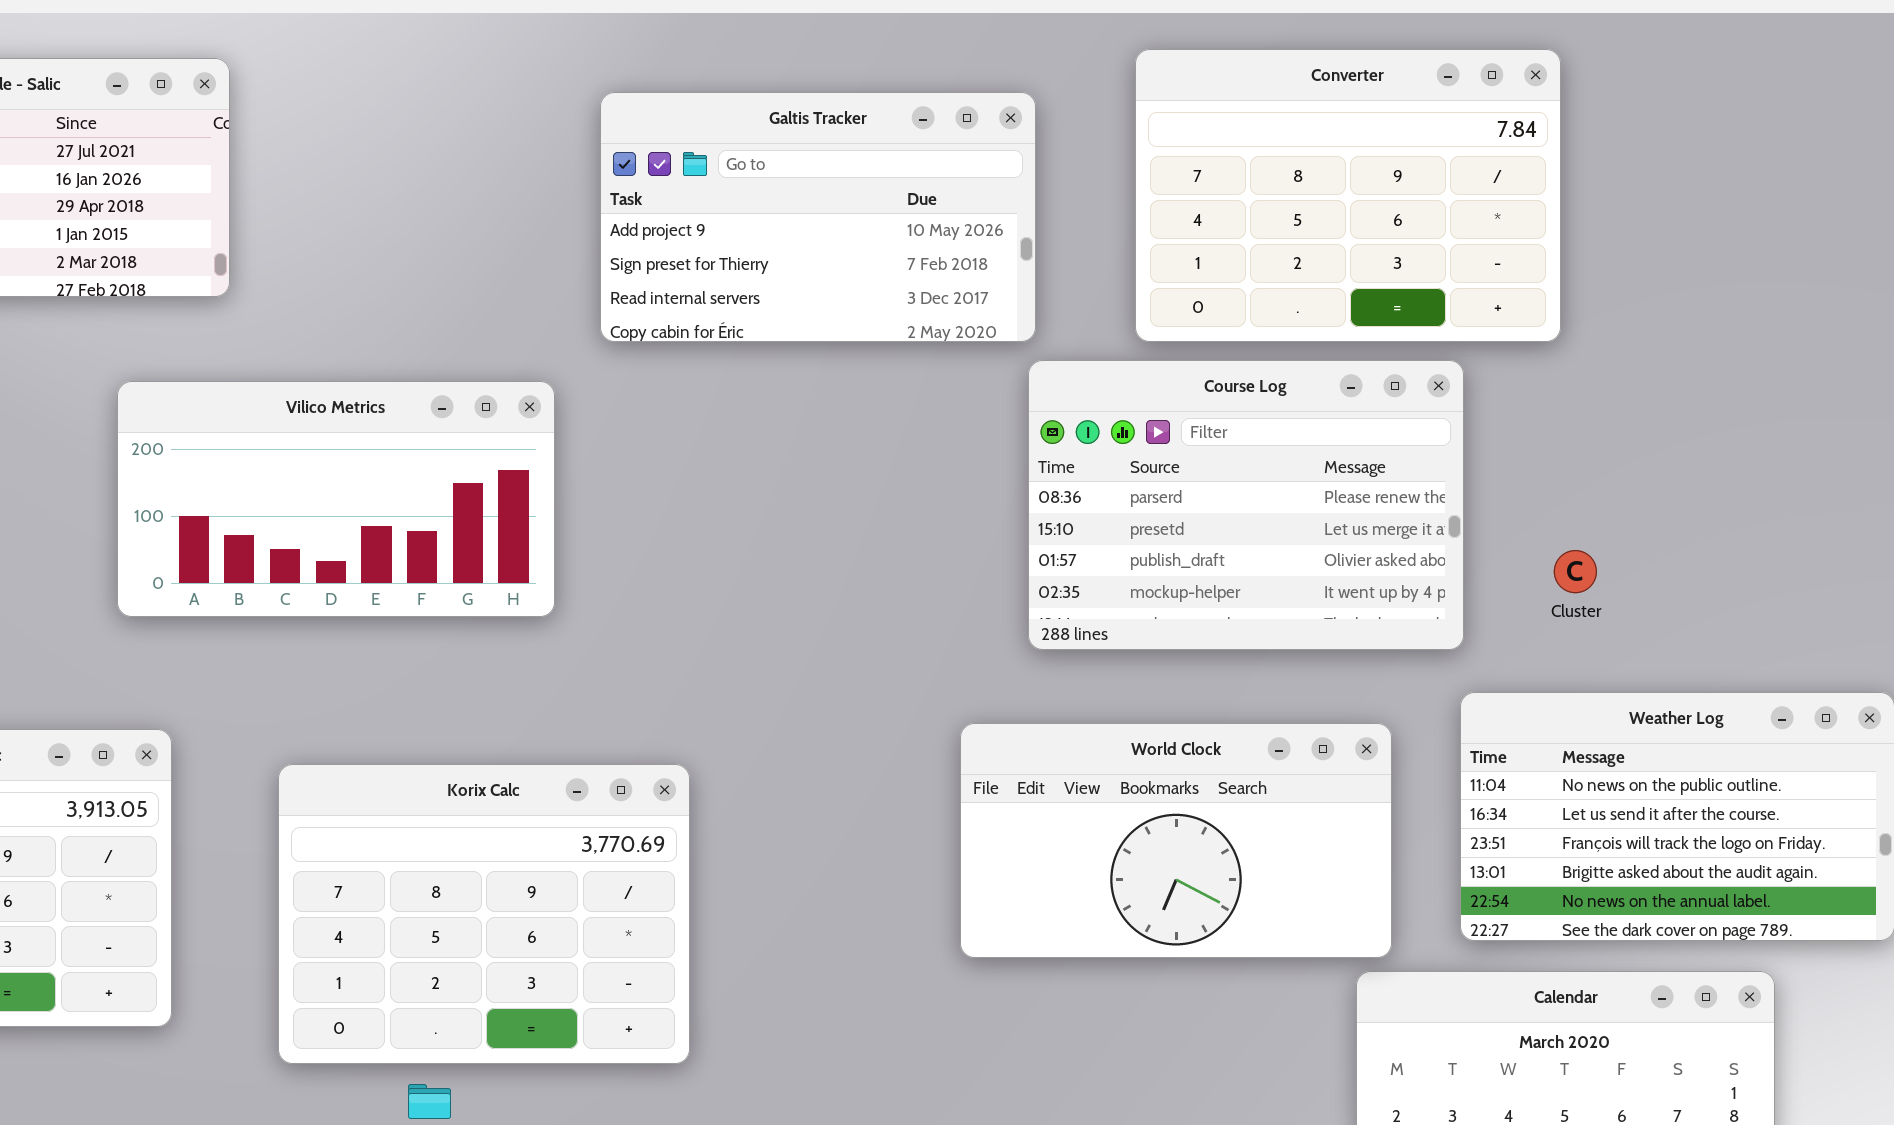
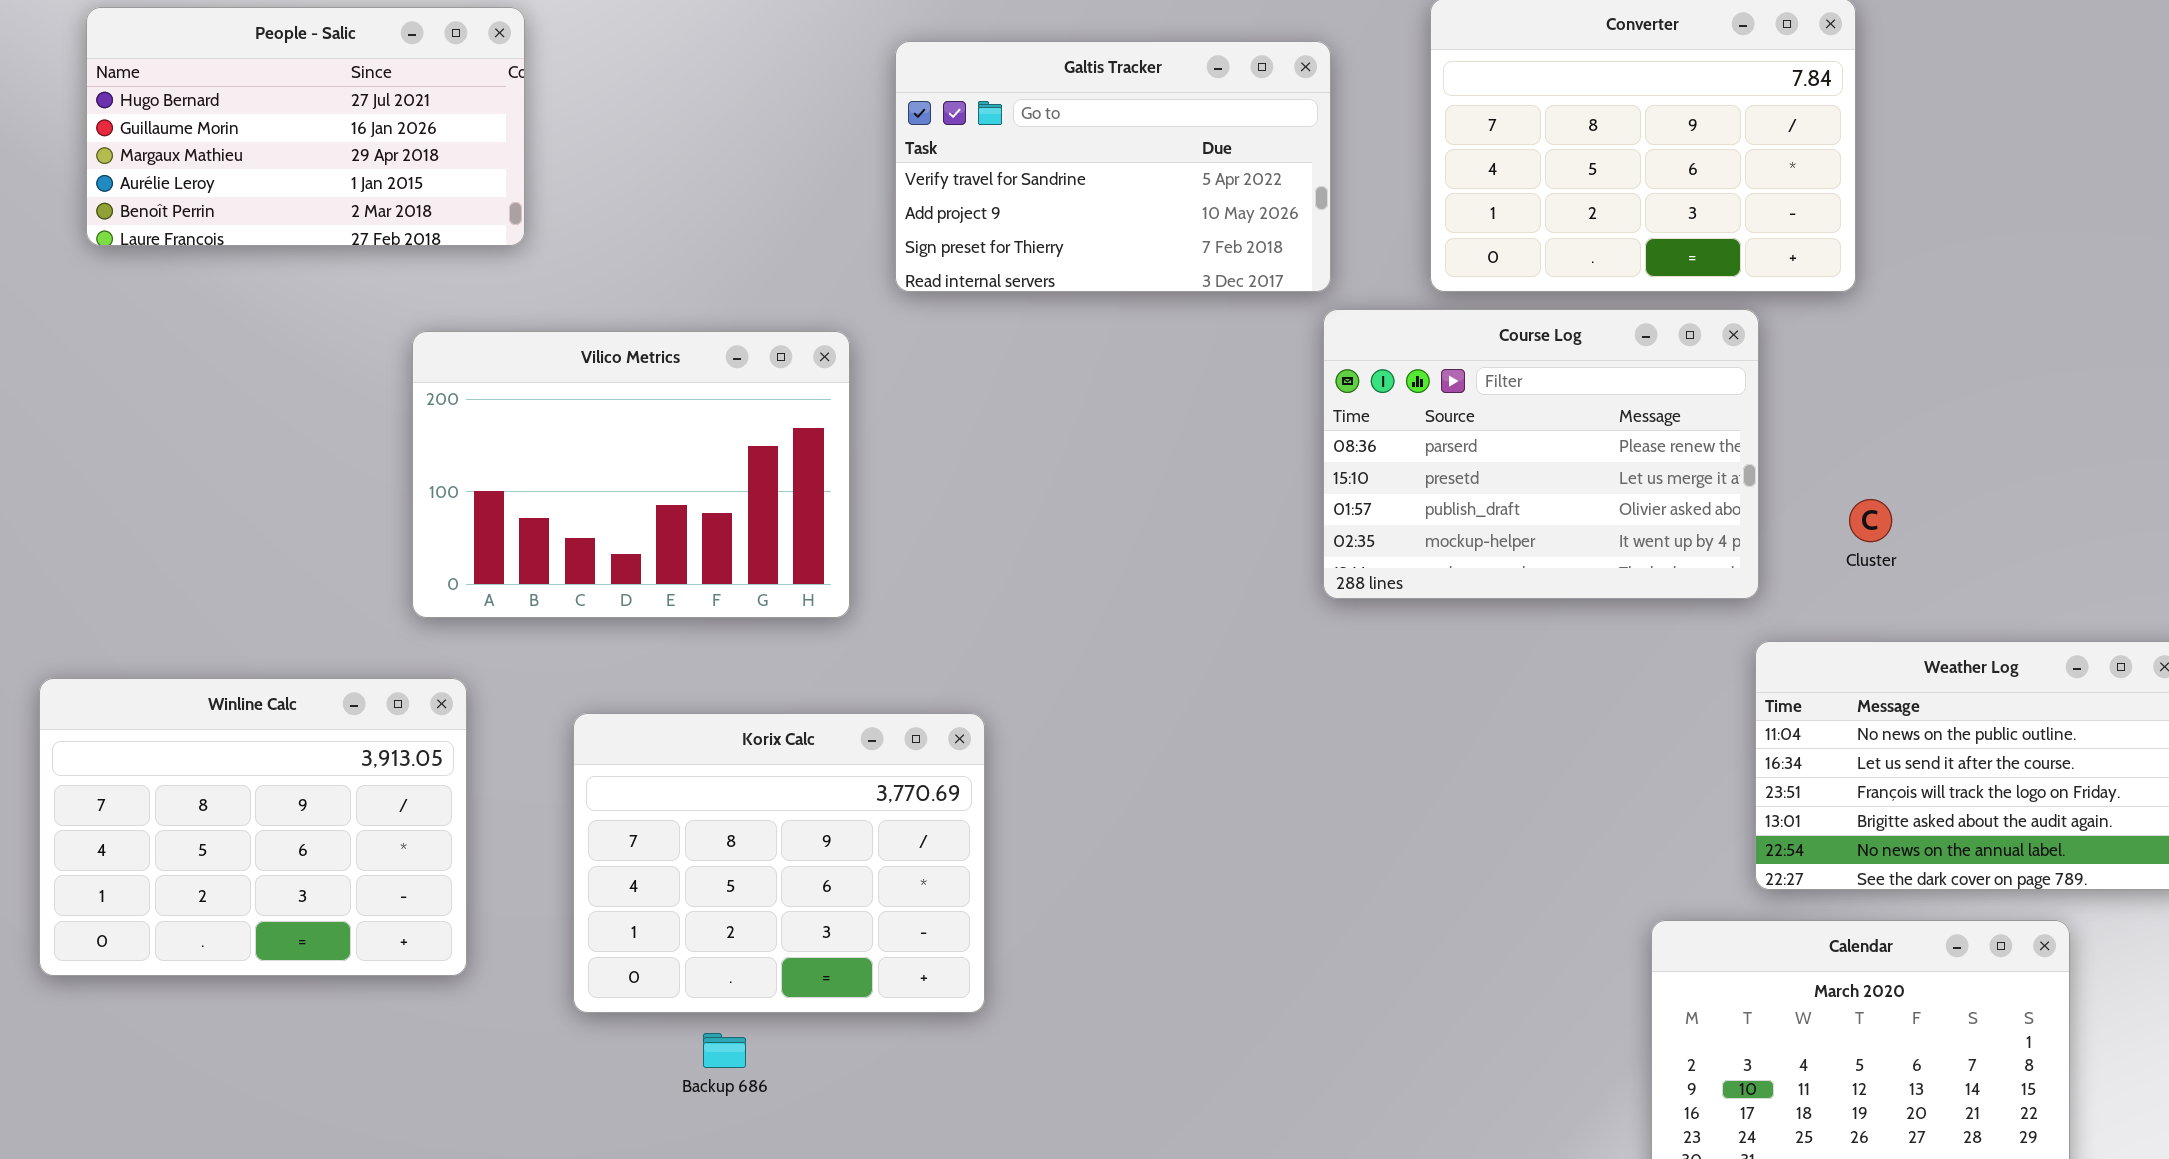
Galtis Tracker: [600,92,1036,342] -> [895,41,1331,292], scrolled up 1 row
Vilico Metrics: [117,381,555,617] -> [412,331,850,618], resized
World Clock: [960,723,1392,958] -> none, closed

